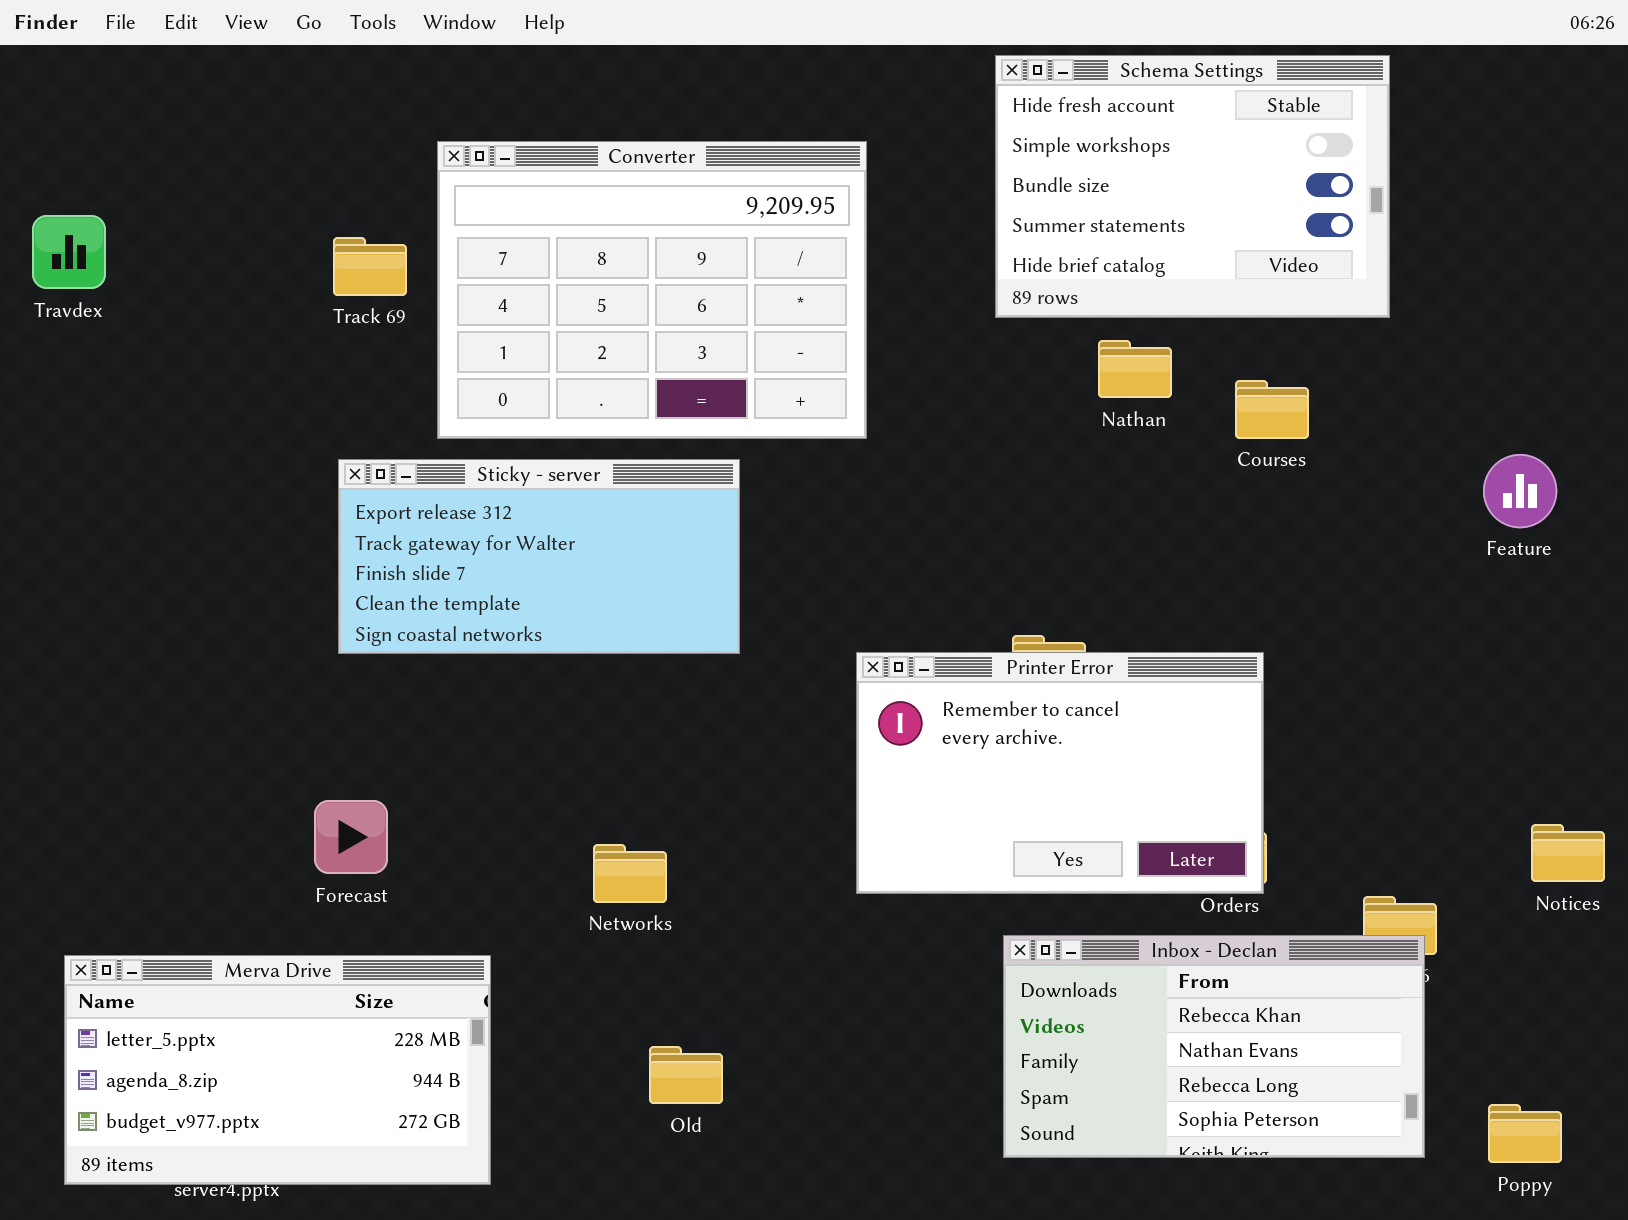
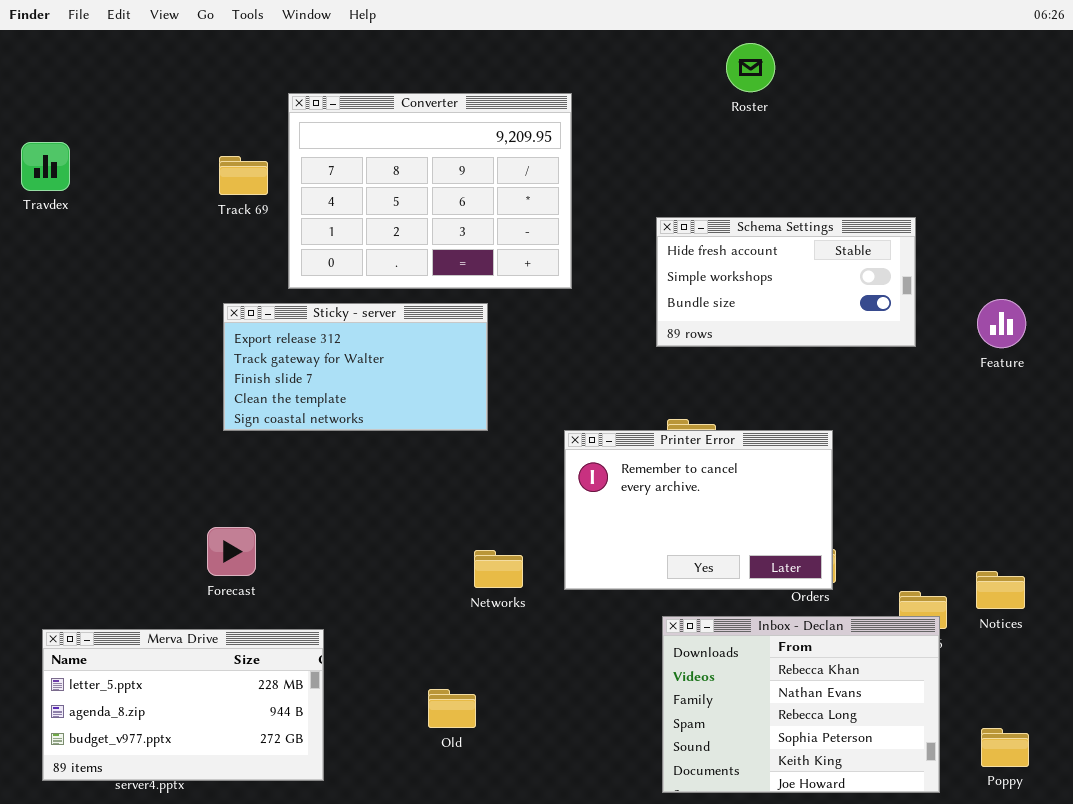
Schema Settings: [995,55,1390,318] -> [656,217,916,347], moved, resized
Notices: [1531,824,1605,882] -> [976,571,1025,609], moved
Networks: [593,844,667,903] -> [474,550,523,588], moved
Inbox - Declan: [1003,935,1425,1158] -> [662,616,940,793], resized

